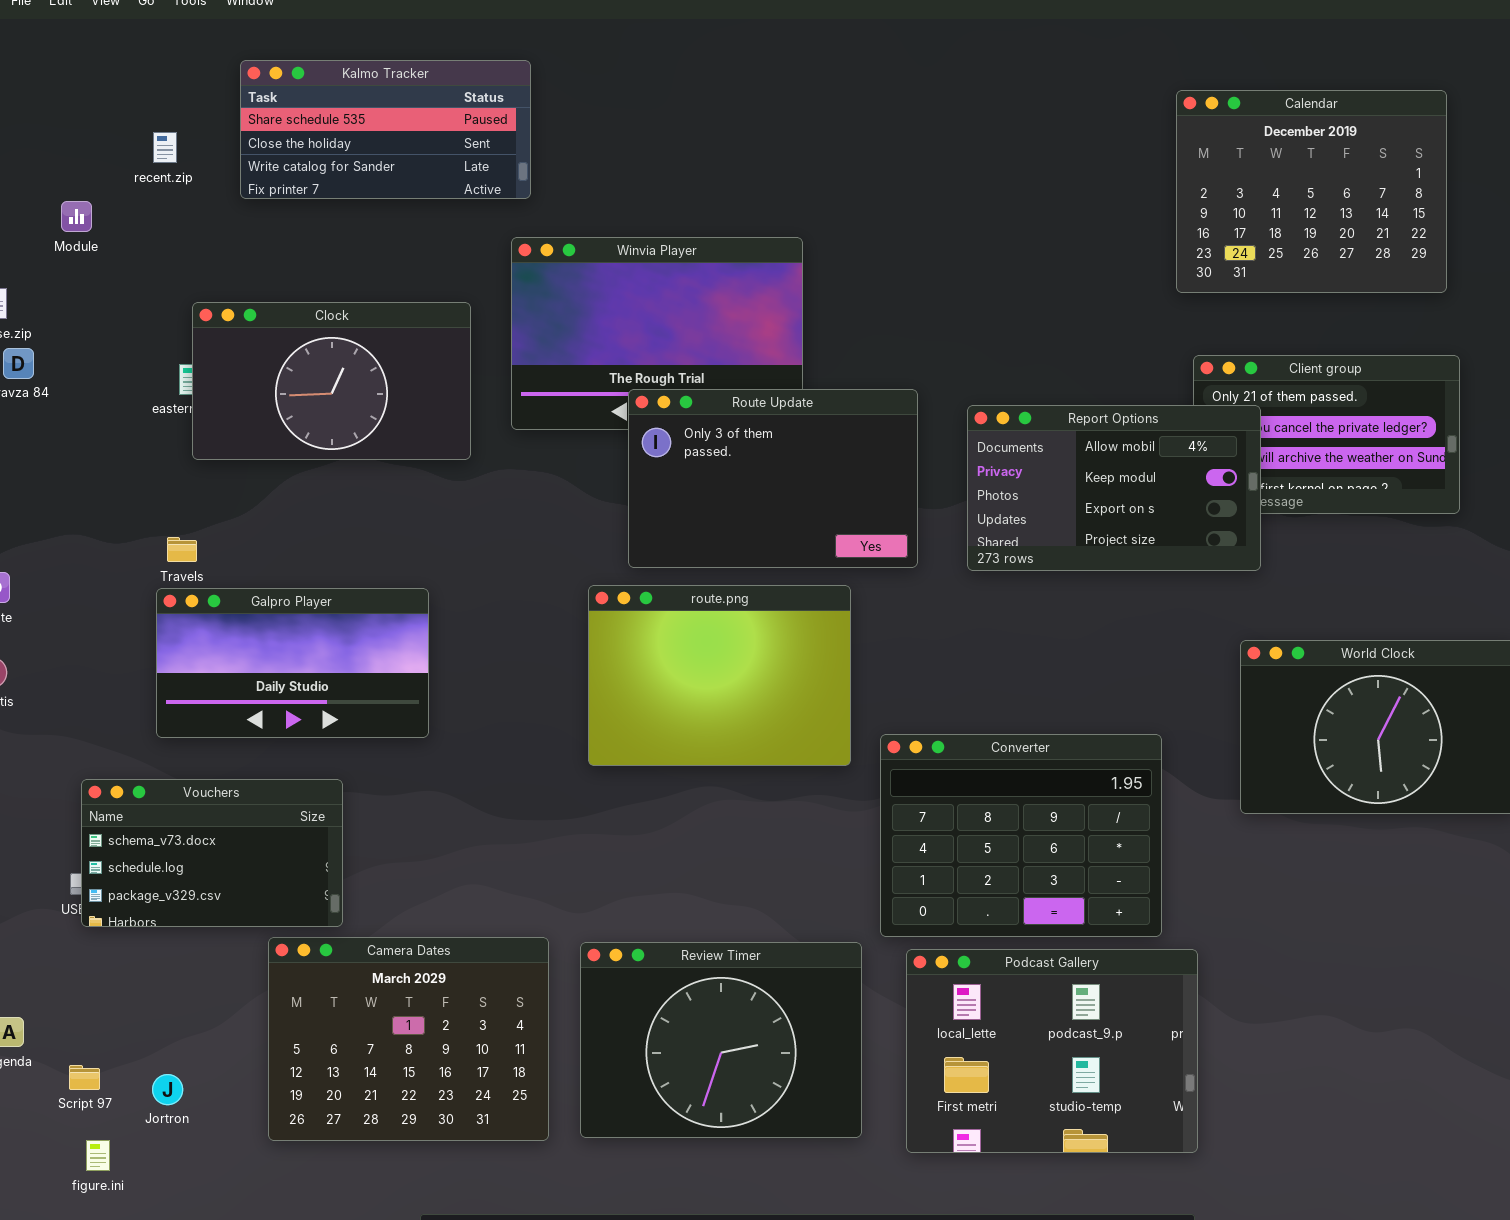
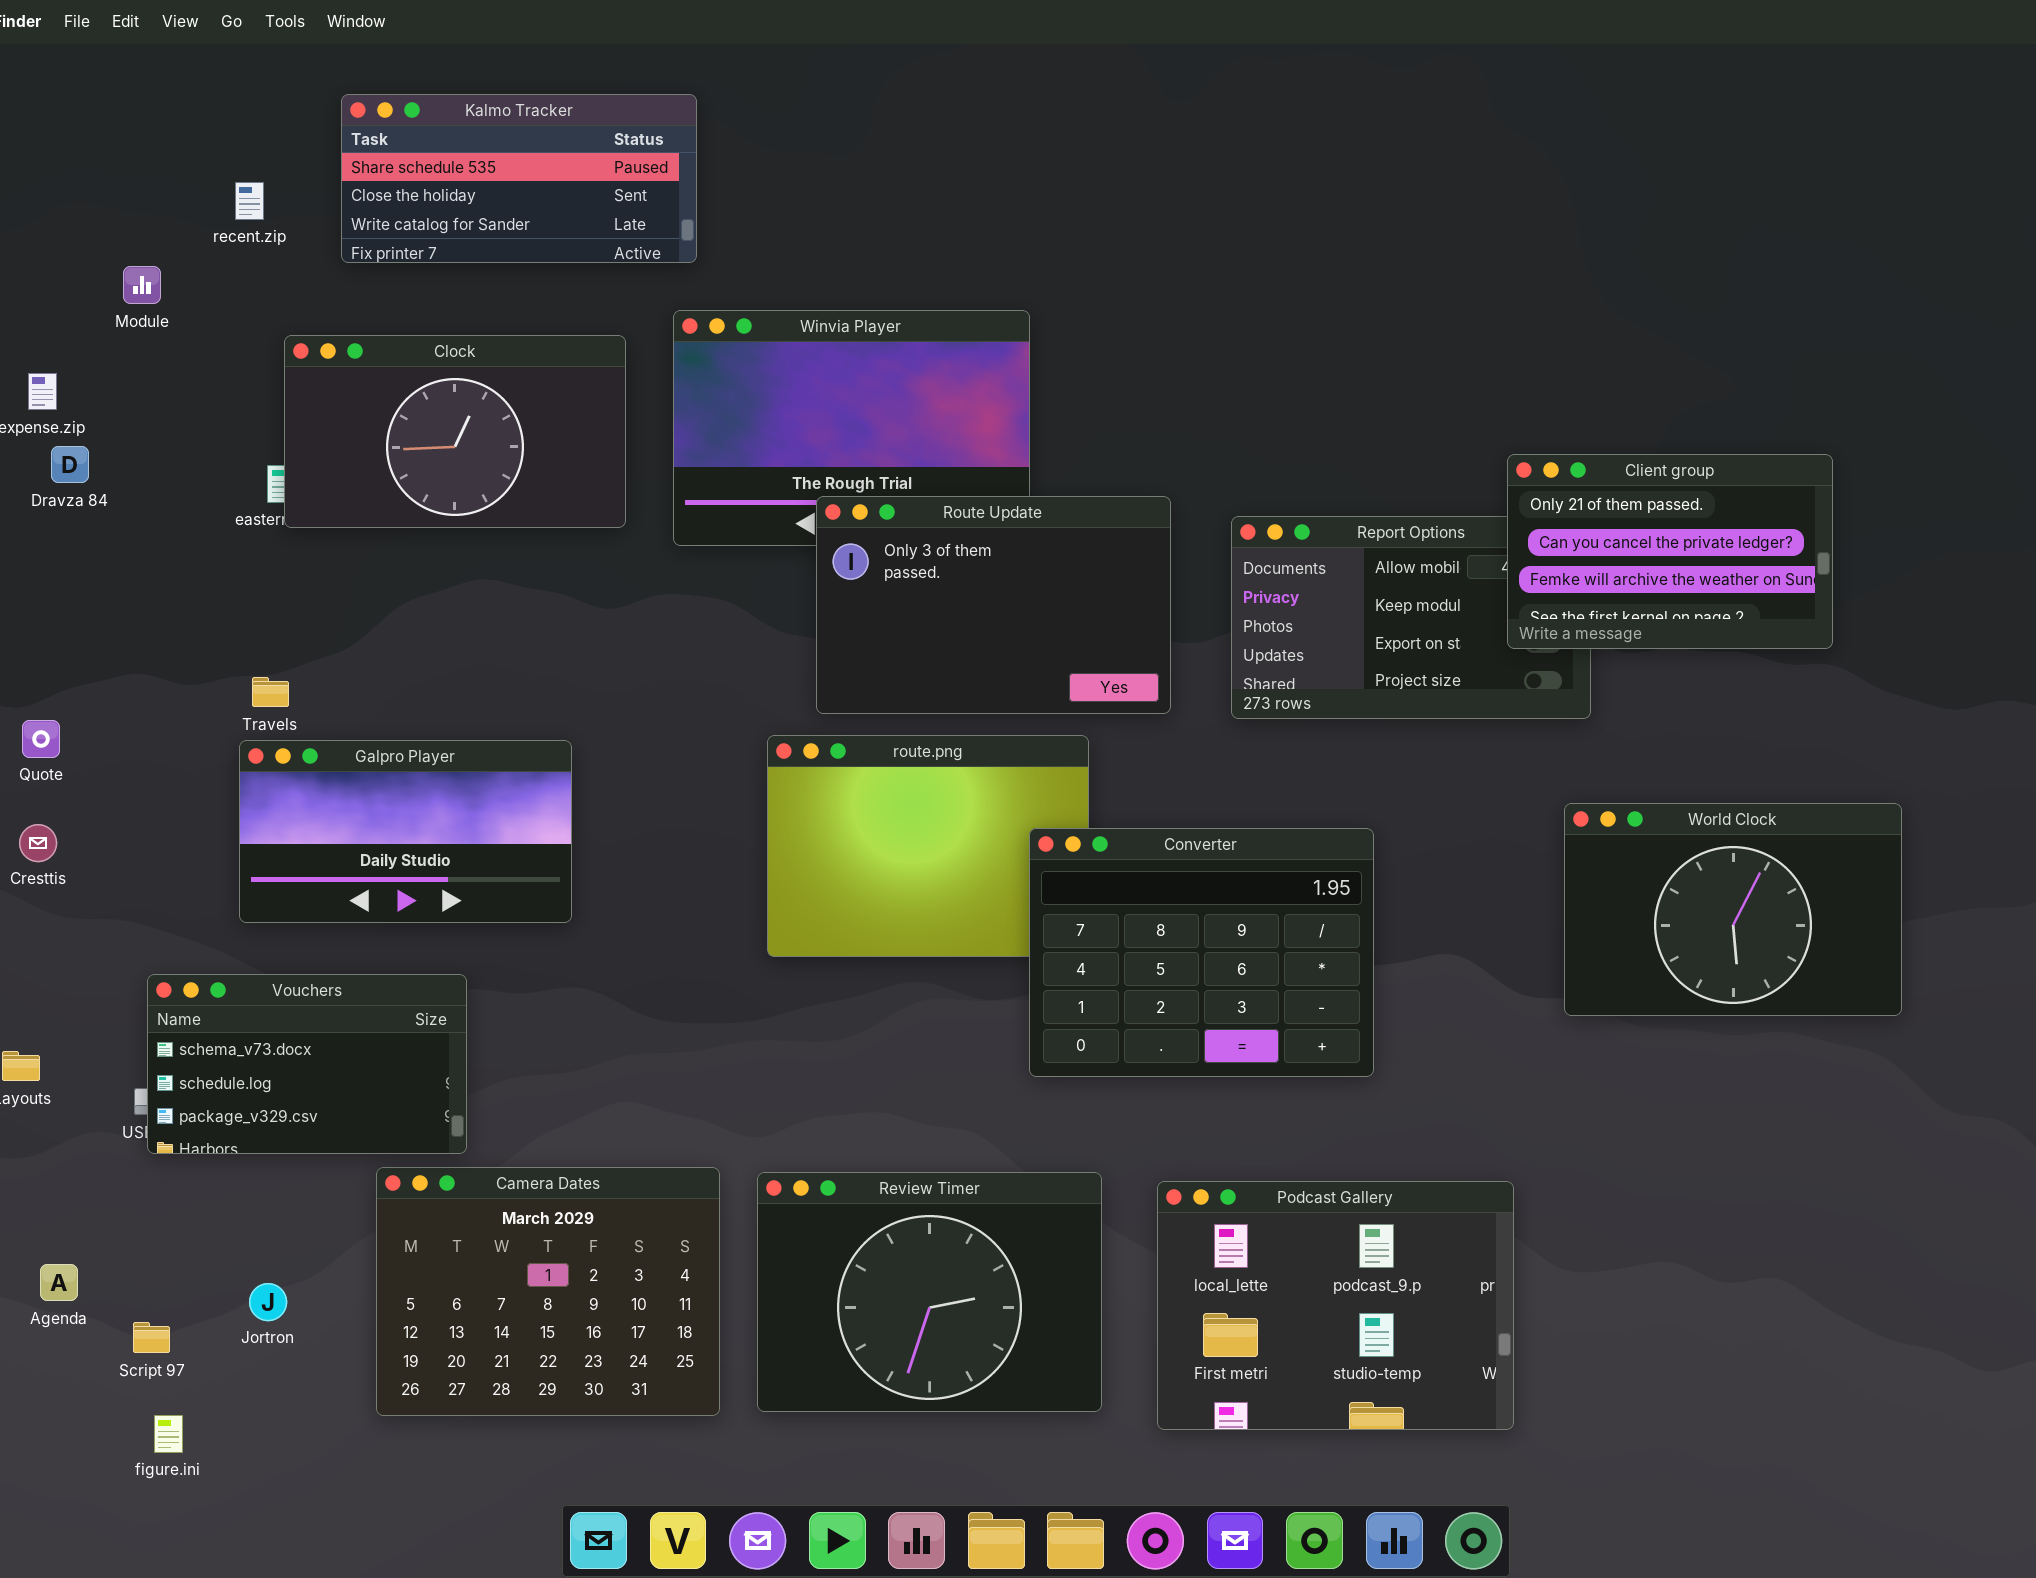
Calendar: [1176,90,1447,293] -> none, closed
Clock: [192,302,471,460] -> [284,335,626,528], moved
Client group: [1193,355,1460,514] -> [1507,454,1833,649], raised
Converter: [880,734,1162,937] -> [1029,828,1374,1077], moved
Jortron: [152,1074,183,1105] -> [249,1283,287,1321], moved

